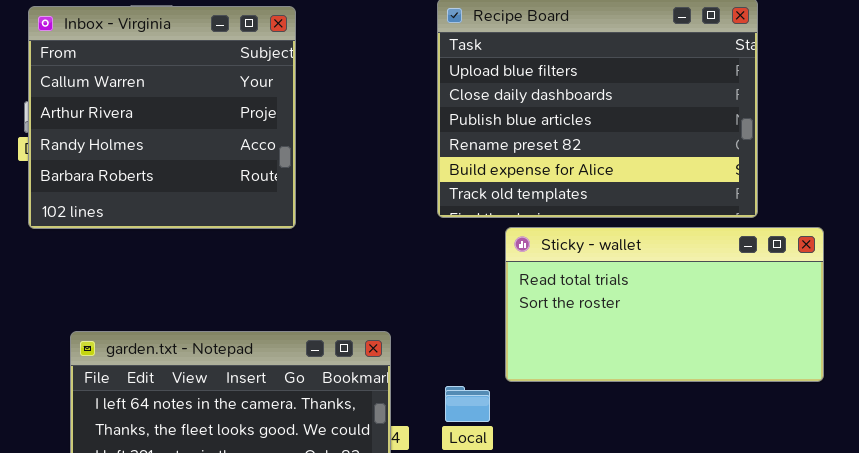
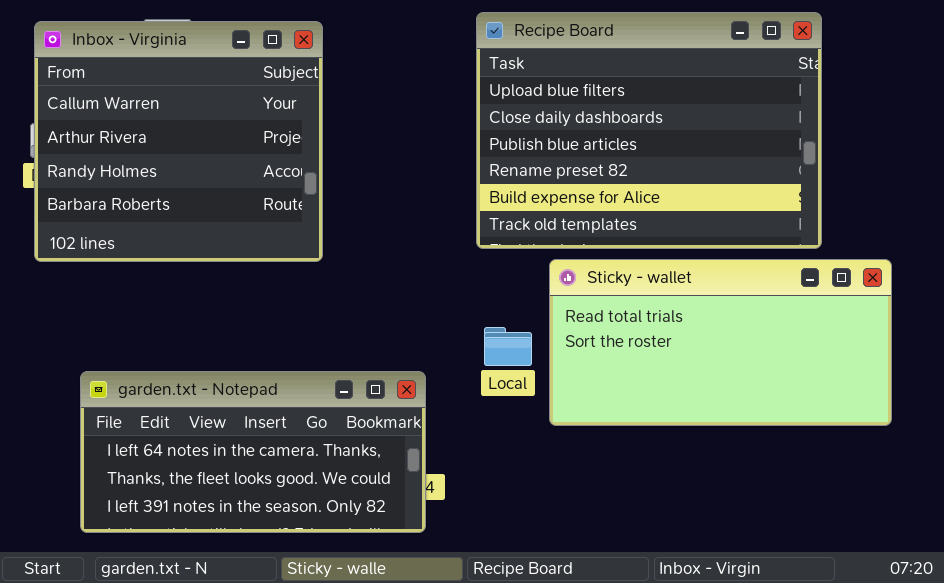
Local: [445,386,490,422] -> [484,327,532,366], moved

